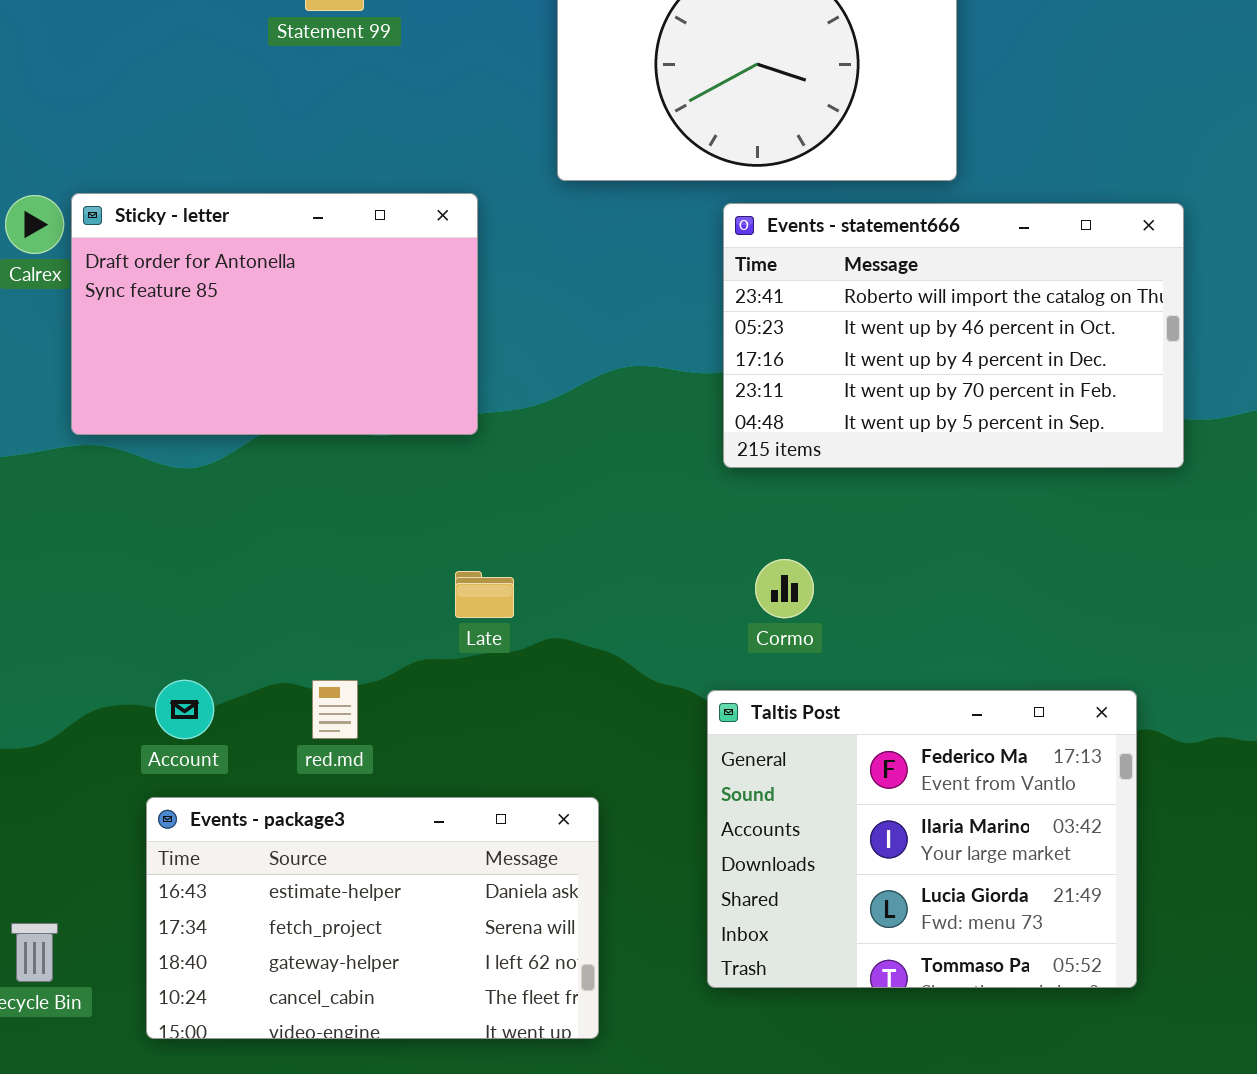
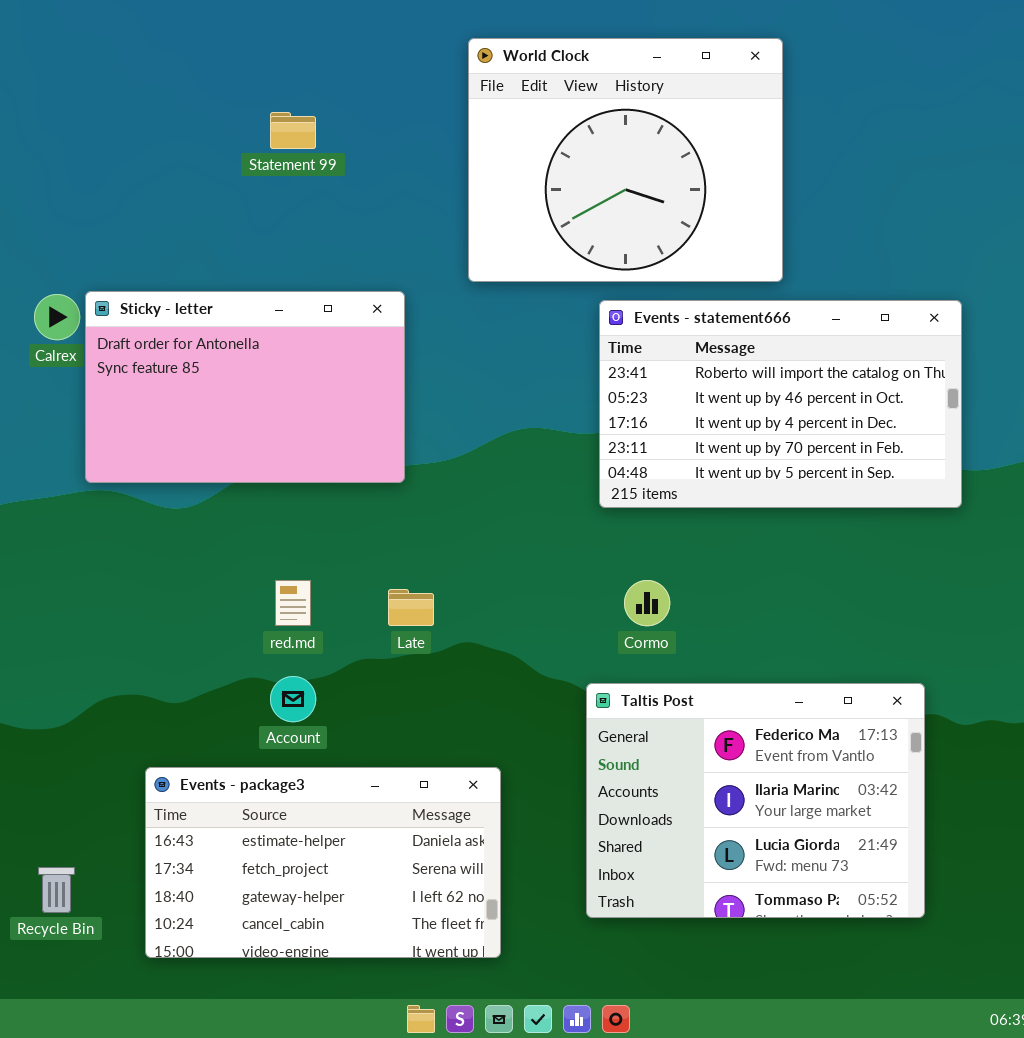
Account: [155,680,214,739] -> [270,676,316,722], moved
red.md: [312,680,358,739] -> [275,580,311,626], moved

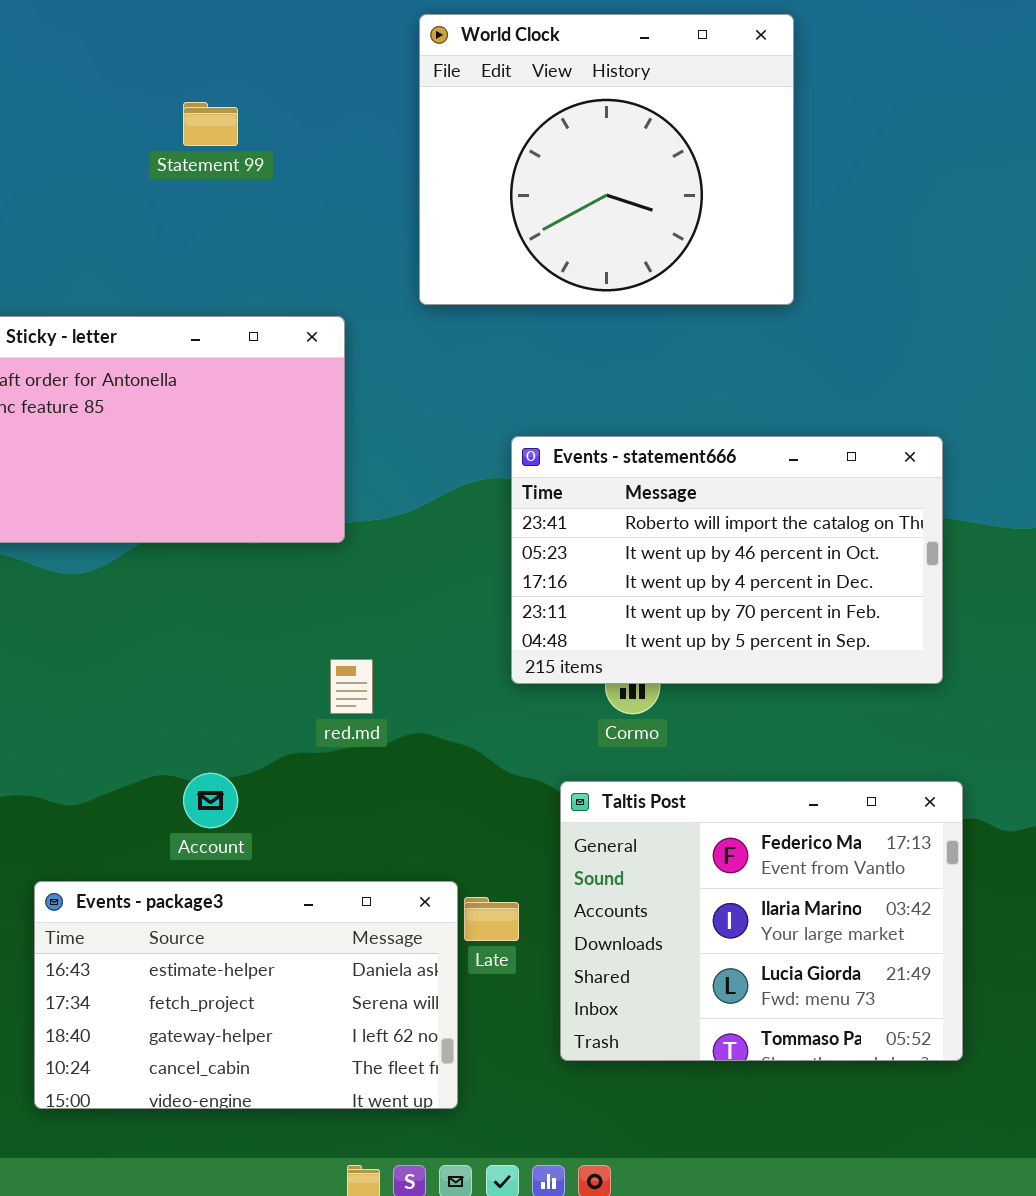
Events - statement666: [599,300,962,508] -> [511,436,943,684], moved
red.md: [275,580,311,626] -> [330,659,373,714], moved
Late: [388,589,434,626] -> [464,897,519,941], moved

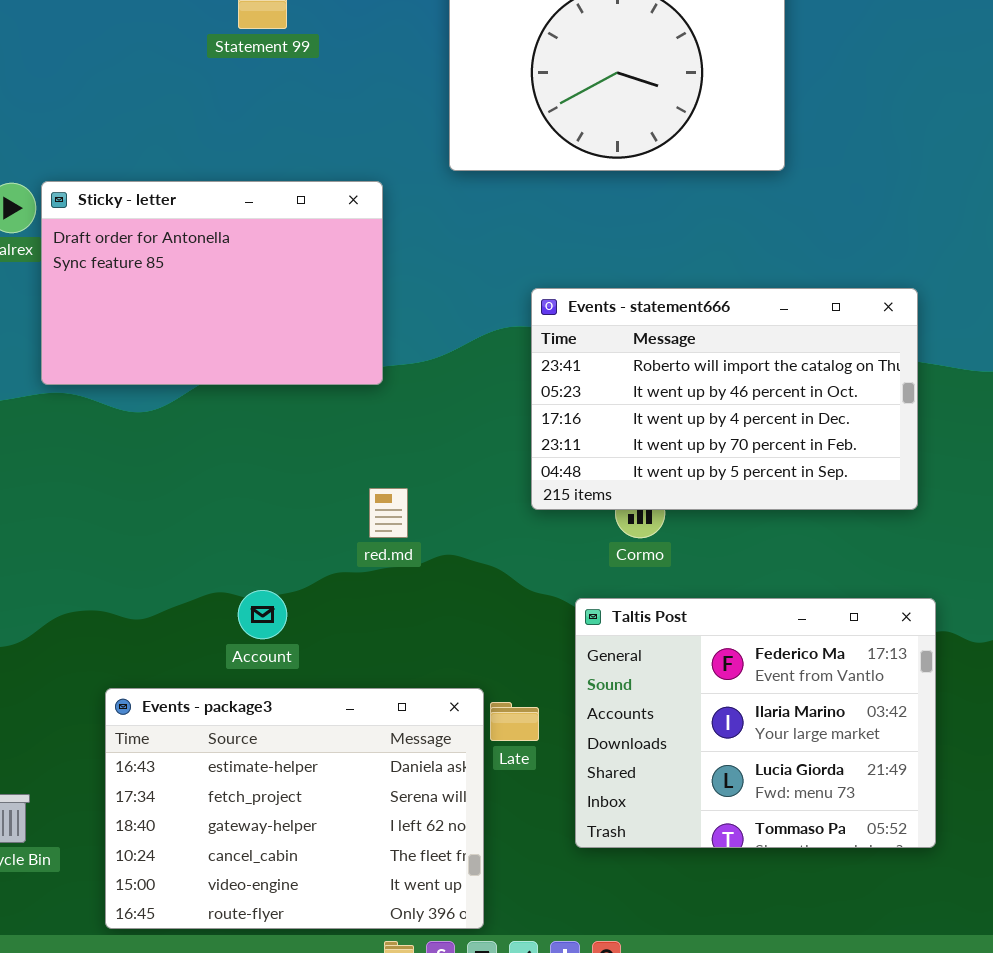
Events - package3: [34,881,458,1109] -> [105,688,484,929], resized

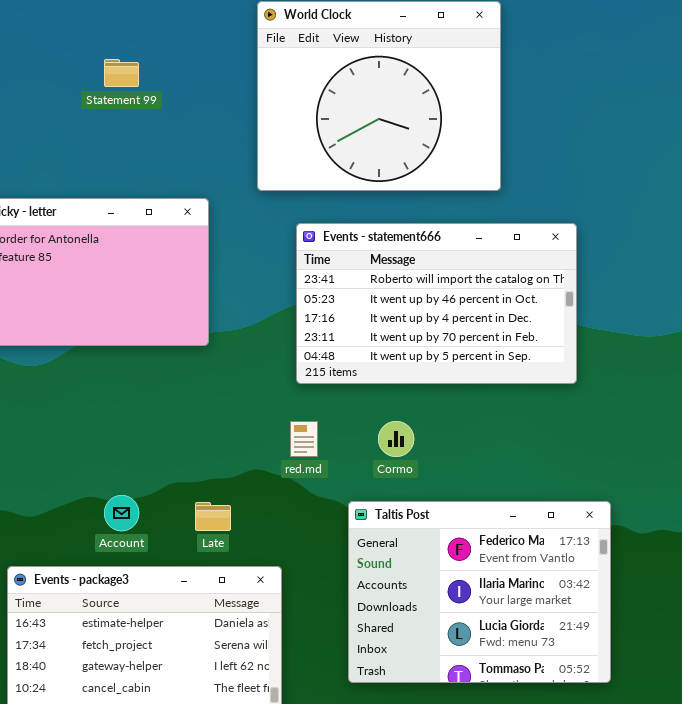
Events - statement666: [531,288,918,510] -> [296,223,577,384], moved
red.md: [369,488,408,538] -> [290,421,318,457], moved
Late: [490,702,539,741] -> [195,502,231,531], moved

